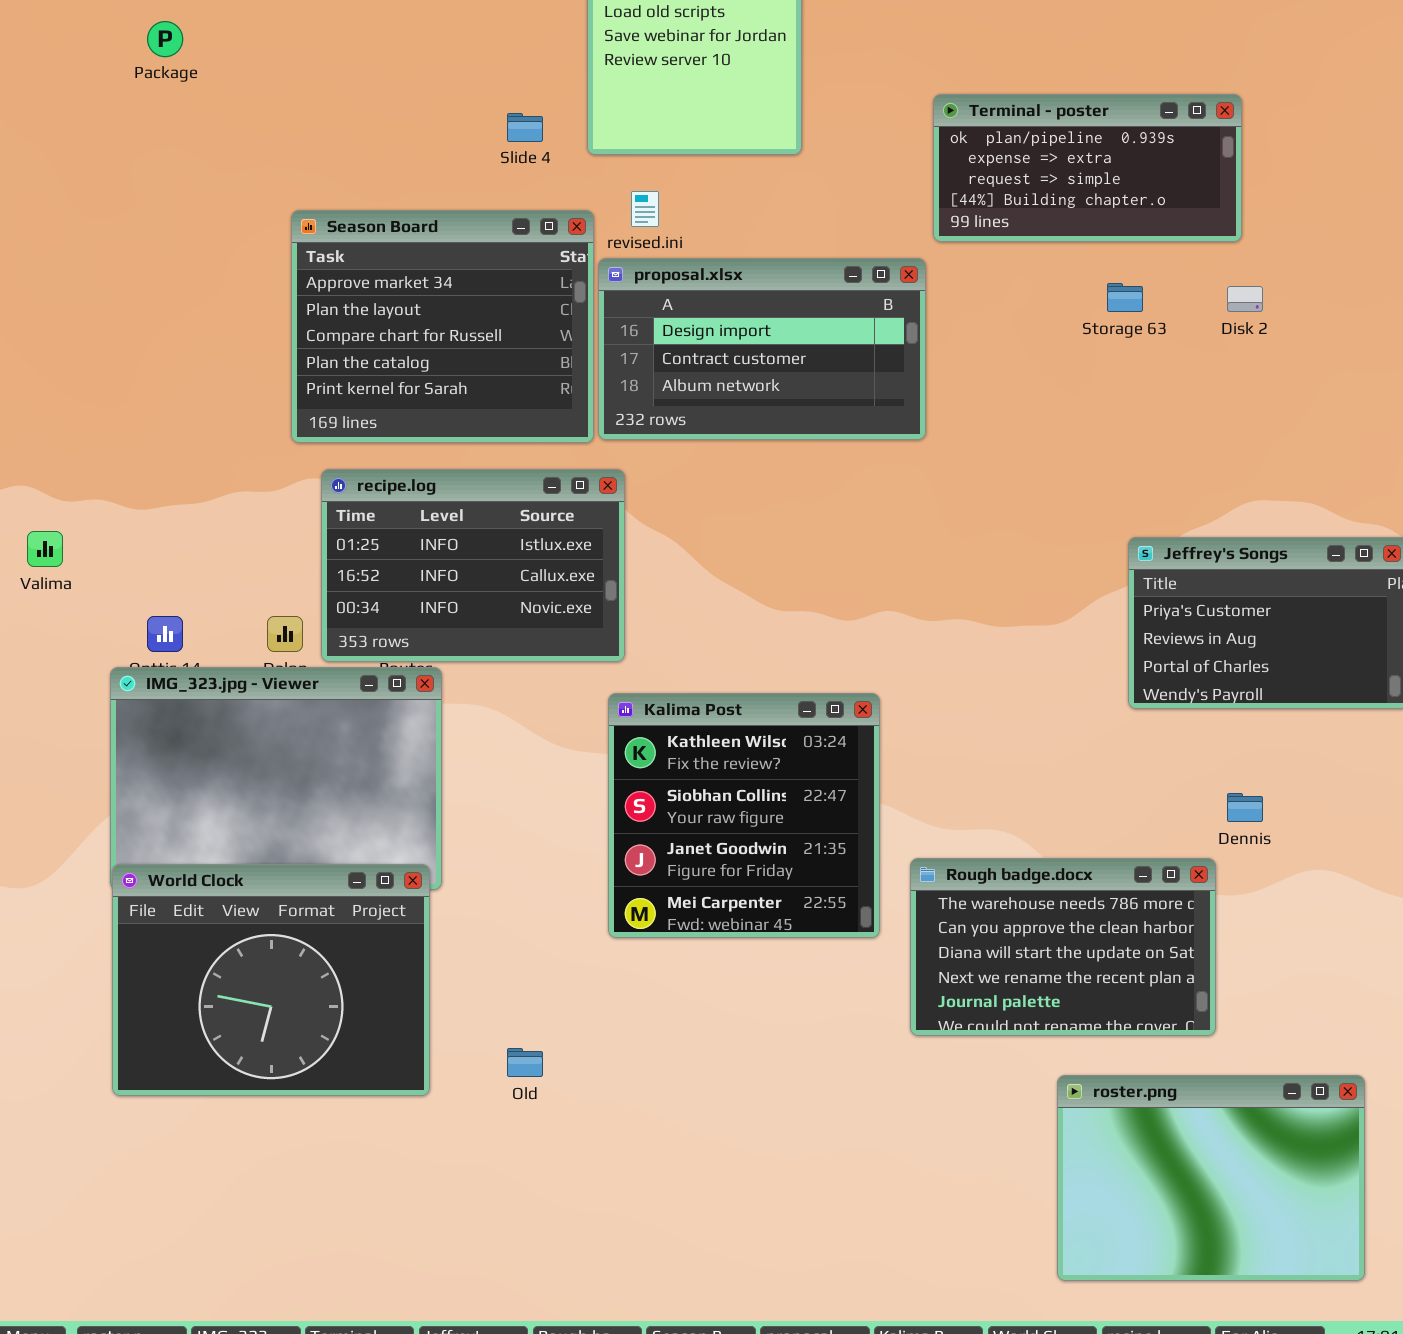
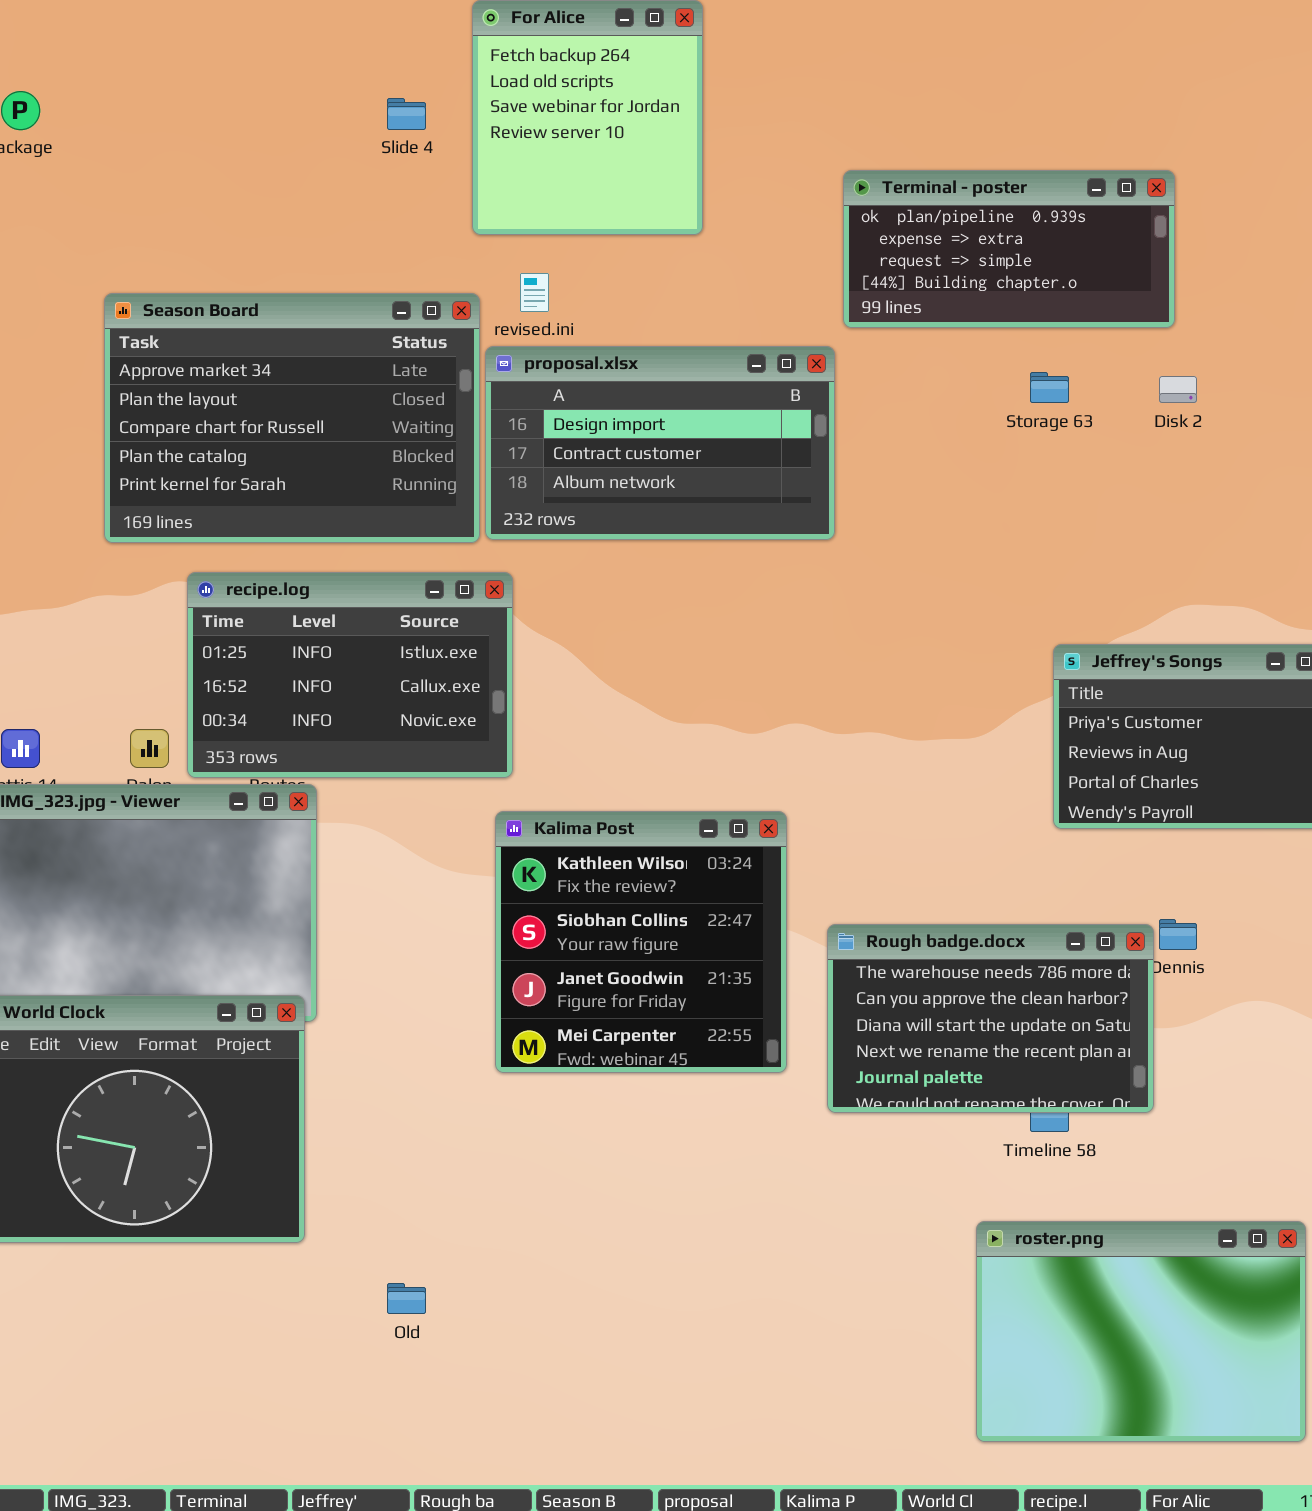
Slide 4: [507,113,543,142] -> [387,98,426,130], moved
Season Board: [291,210,594,443] -> [104,293,480,543], resized
Rough badge.docx: [910,858,1216,1036] -> [827,924,1154,1113], moved
Old: [507,1048,543,1077] -> [387,1283,426,1314], moved

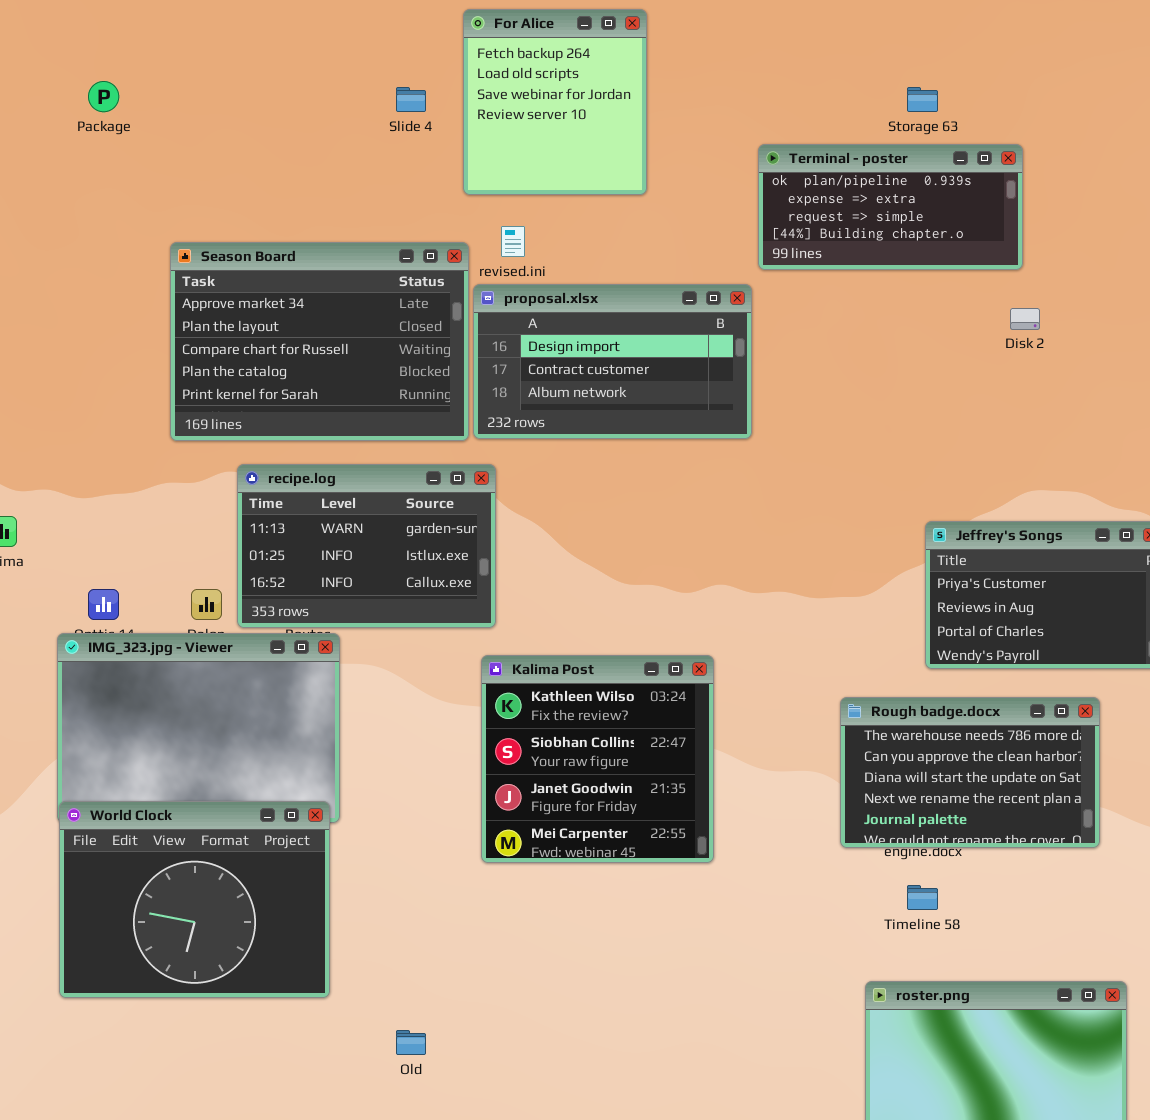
Storage 63: [1030,372,1069,403] -> [907,87,938,112], moved
recipe.log: [187,572,513,778] -> [237,464,496,628], scrolled up 1 row
Rough badge.docx: [827,924,1154,1113] -> [840,697,1100,848], moved

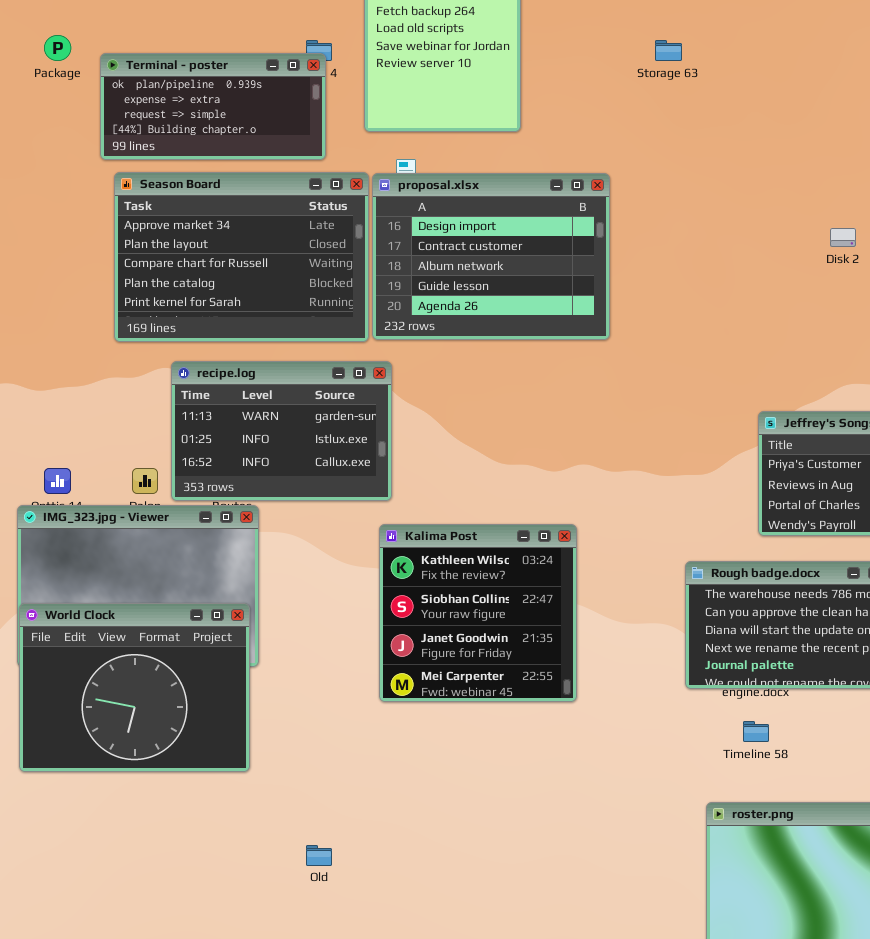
Storage 63: [907,87,938,112] -> [655,40,682,61], moved
Terminal - poster: [758,144,1023,270] -> [100,53,326,160], moved
proposal.xlsx: [473,284,752,439] -> [372,173,610,340], resized
World Clock: [59,801,330,998] -> [19,603,250,772], moved

